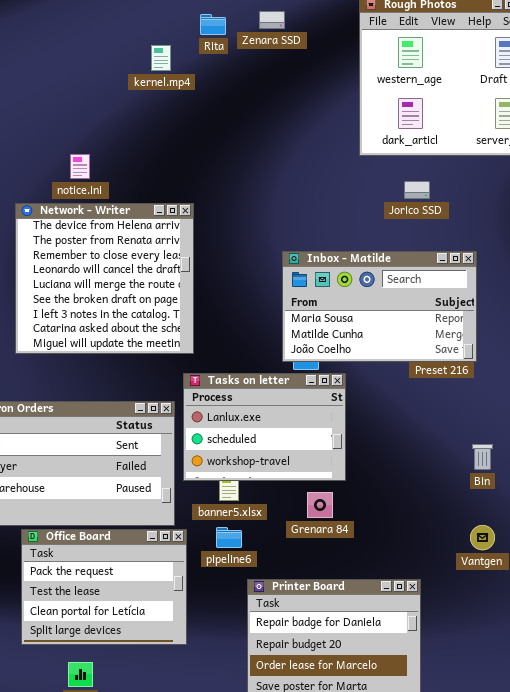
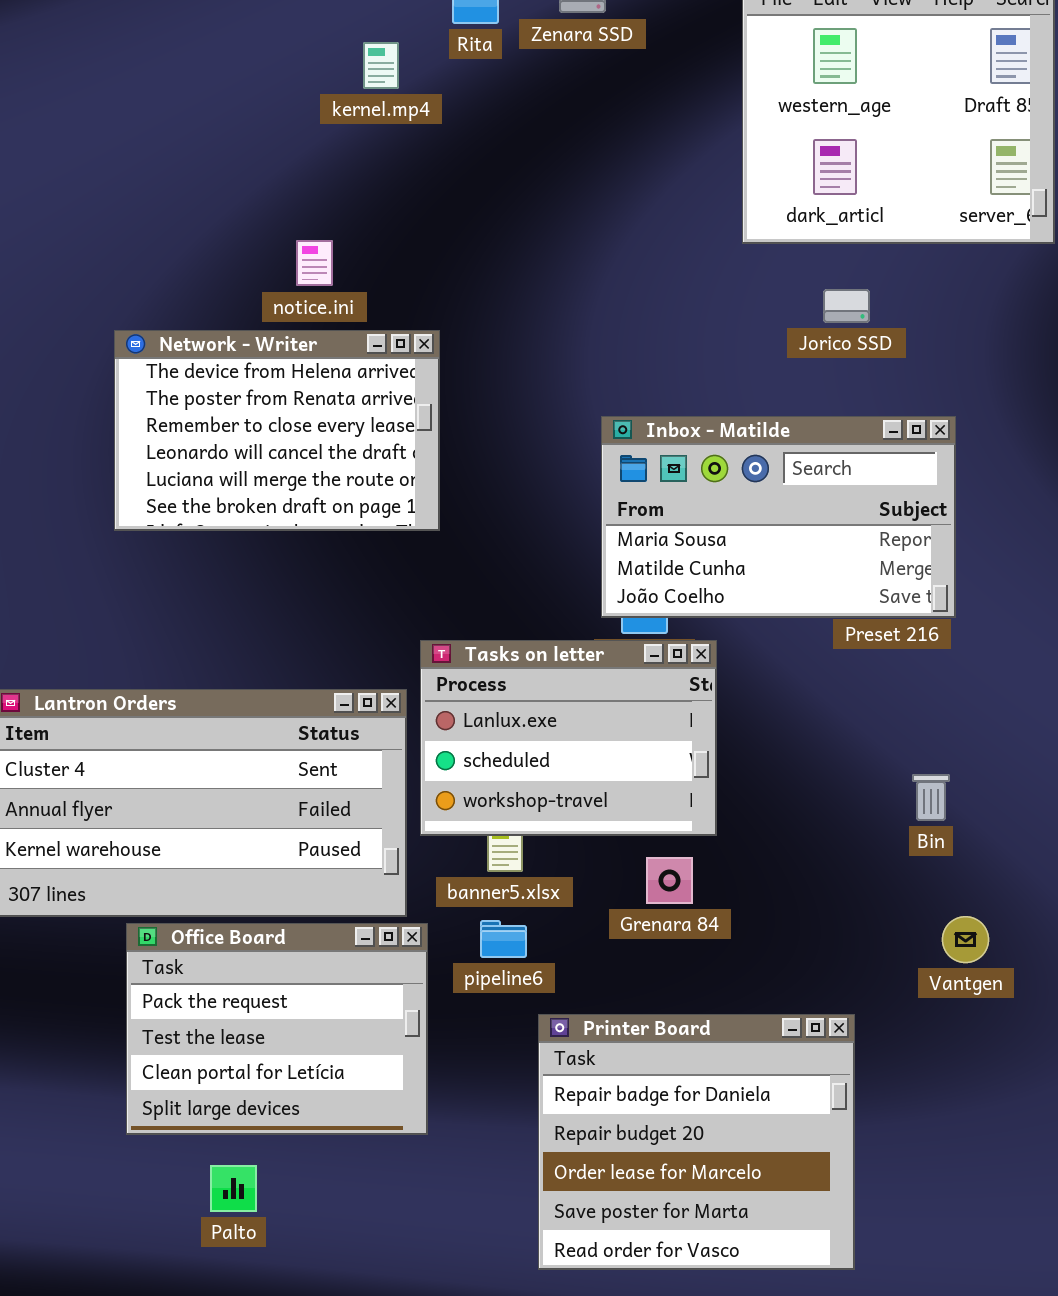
notice.ini: [70,154,90,179] -> [296,240,333,286], moved
Network - Writer: [15,203,194,354] -> [114,330,440,531], resized
Bin: [472,444,493,470] -> [912,774,950,821], moved

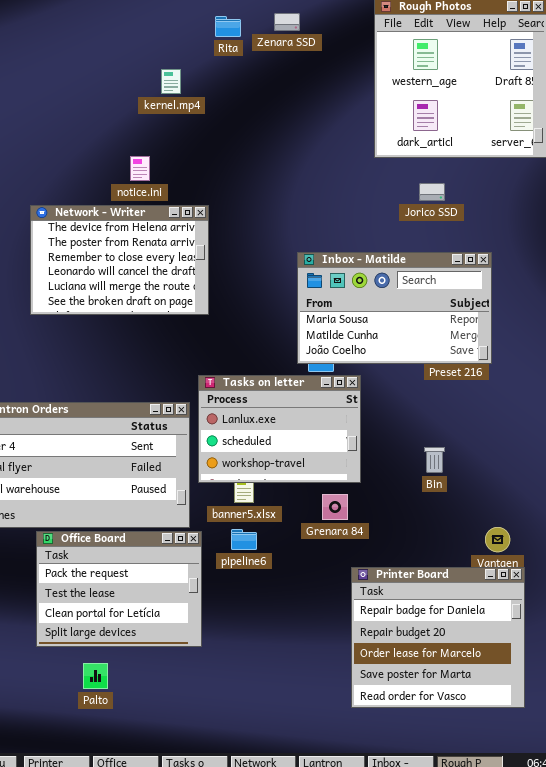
kernel.mp4: [363,42,399,89] -> [161,69,181,94], moved
Bin: [912,774,950,821] -> [424,447,445,473], moved
Printer Board: [538,1014,855,1270] -> [351,567,525,708], moved

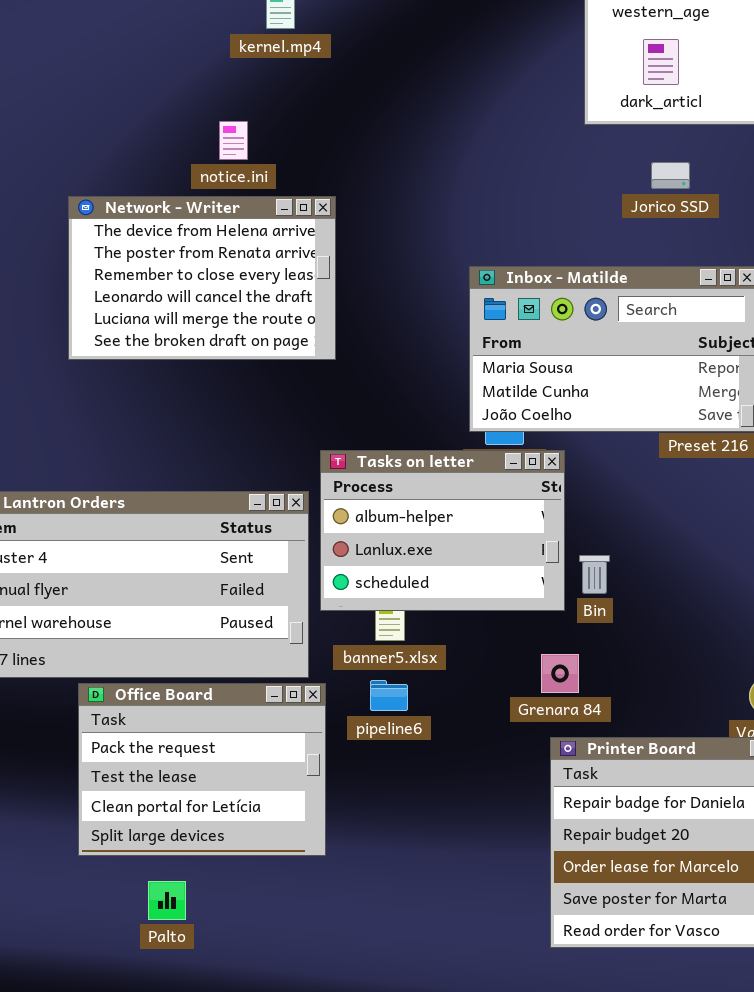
Tasks on letter: [198,375,361,483] -> [320,450,565,611], scrolled up 1 row
Bin: [424,447,445,473] -> [579,555,610,594], moved
Grenara 84: [322,494,348,520] -> [541,654,579,693], moved

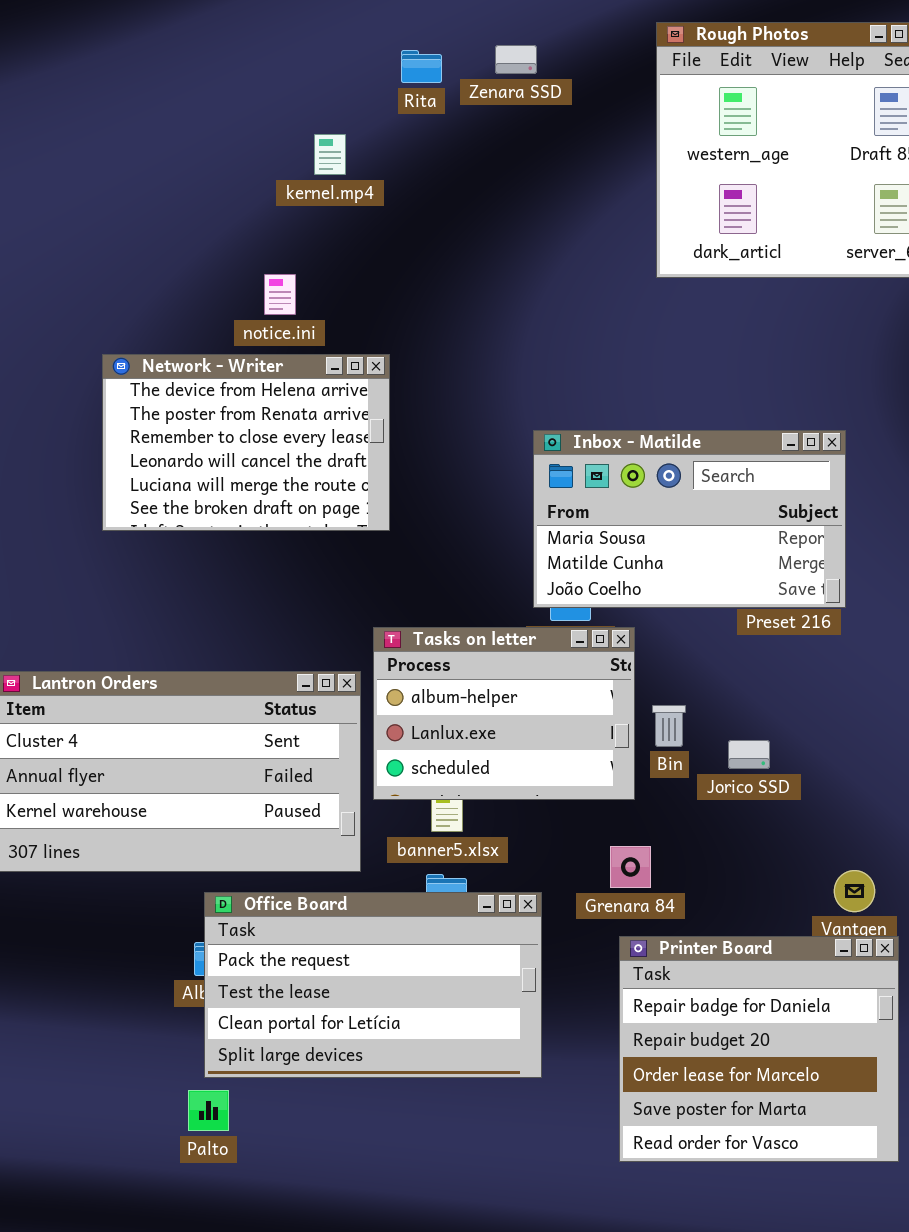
Jorico SSD: [651,162,690,189] -> [728,740,770,769], moved
Bin: [579,555,610,594] -> [652,705,686,747], moved
Office Board: [78,683,326,856] -> [204,892,542,1078], moved, resized

